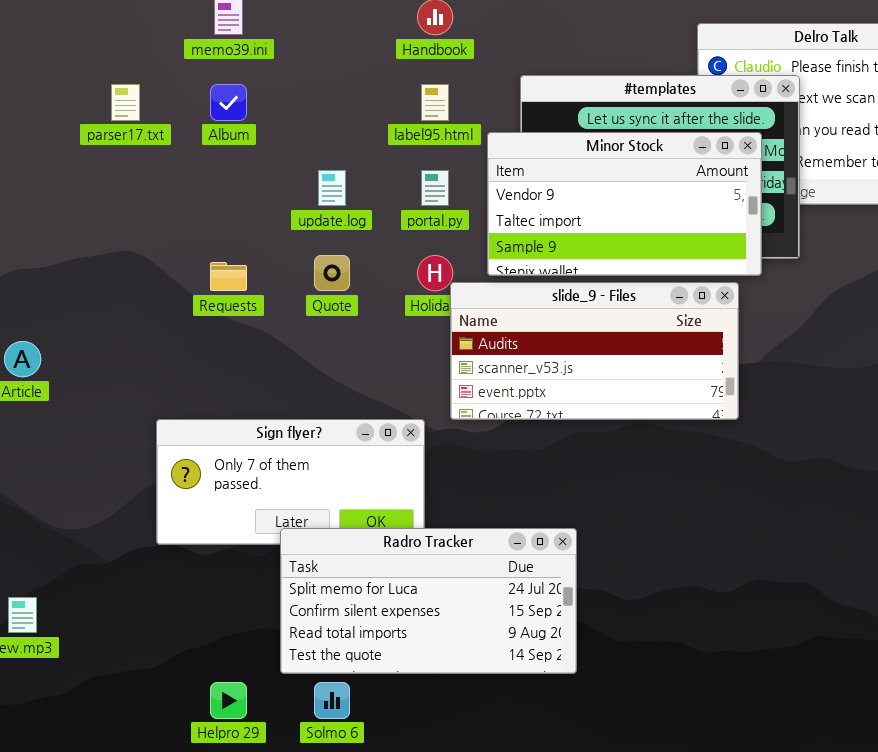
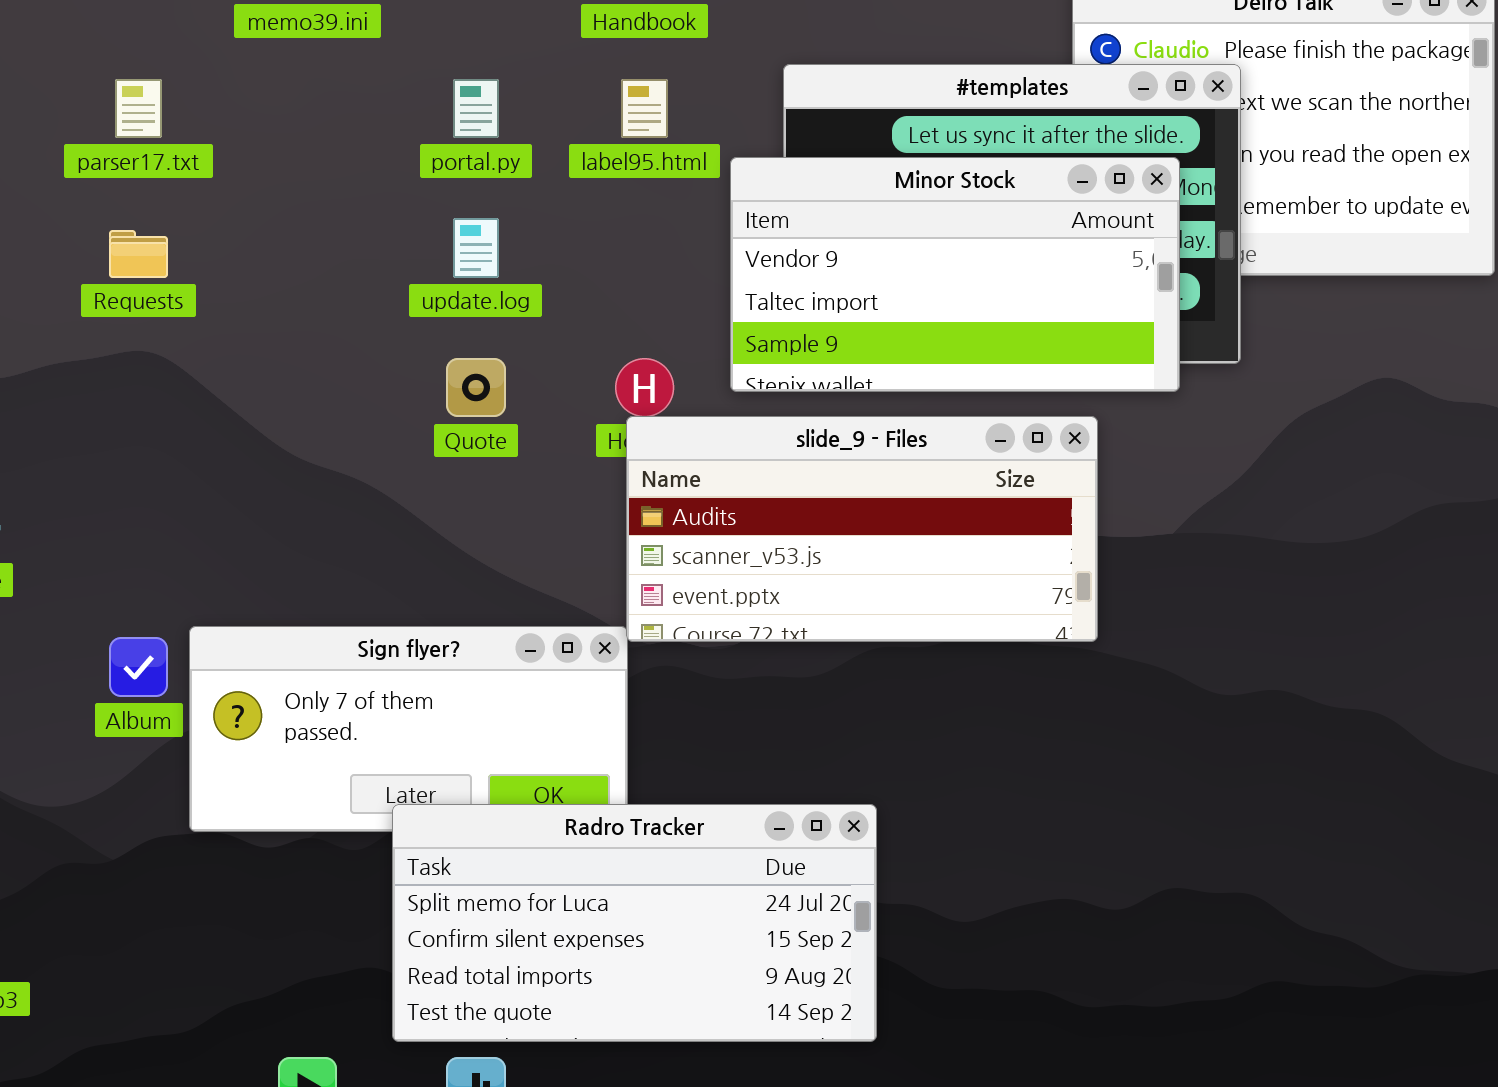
Album: [210,84,247,121] -> [109,637,168,697], moved
portal.py: [421,170,449,206] -> [453,79,499,138], moved
Requests: [210,262,247,291] -> [109,230,168,278], moved
slide_9 - Files: [450,282,739,420] -> [626,416,1098,642], moved

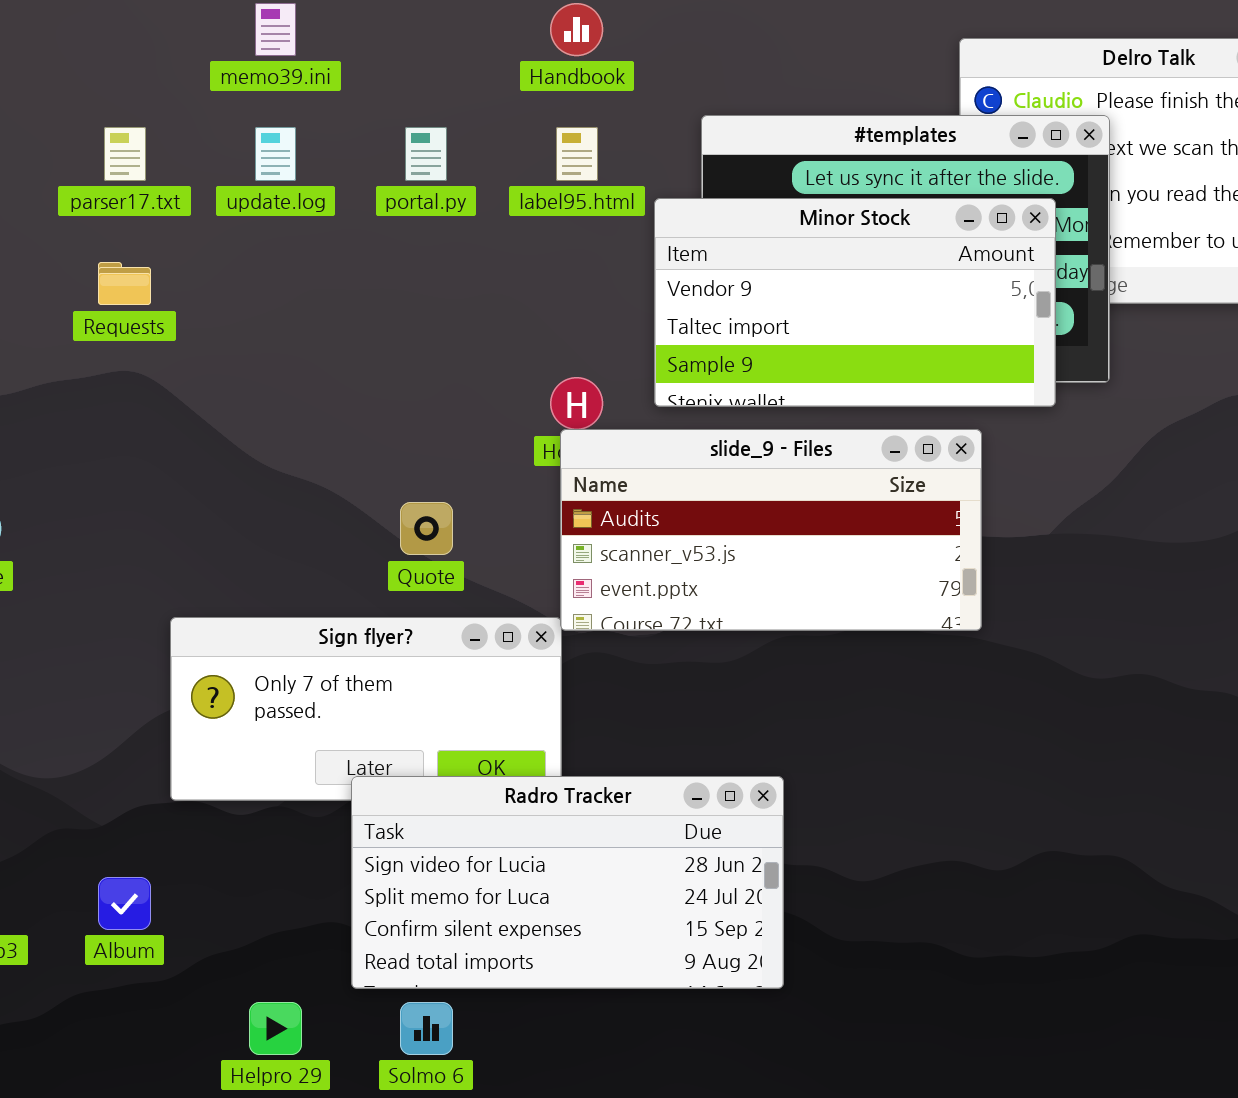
update.log: [453,218,499,278] -> [255,127,296,181], moved
Quote: [446,358,506,417] -> [400,502,453,555], moved
Album: [109,637,168,697] -> [98,877,151,930], moved
Radro Tracker: [392,804,877,1042] -> [351,776,784,989], scrolled up 1 row

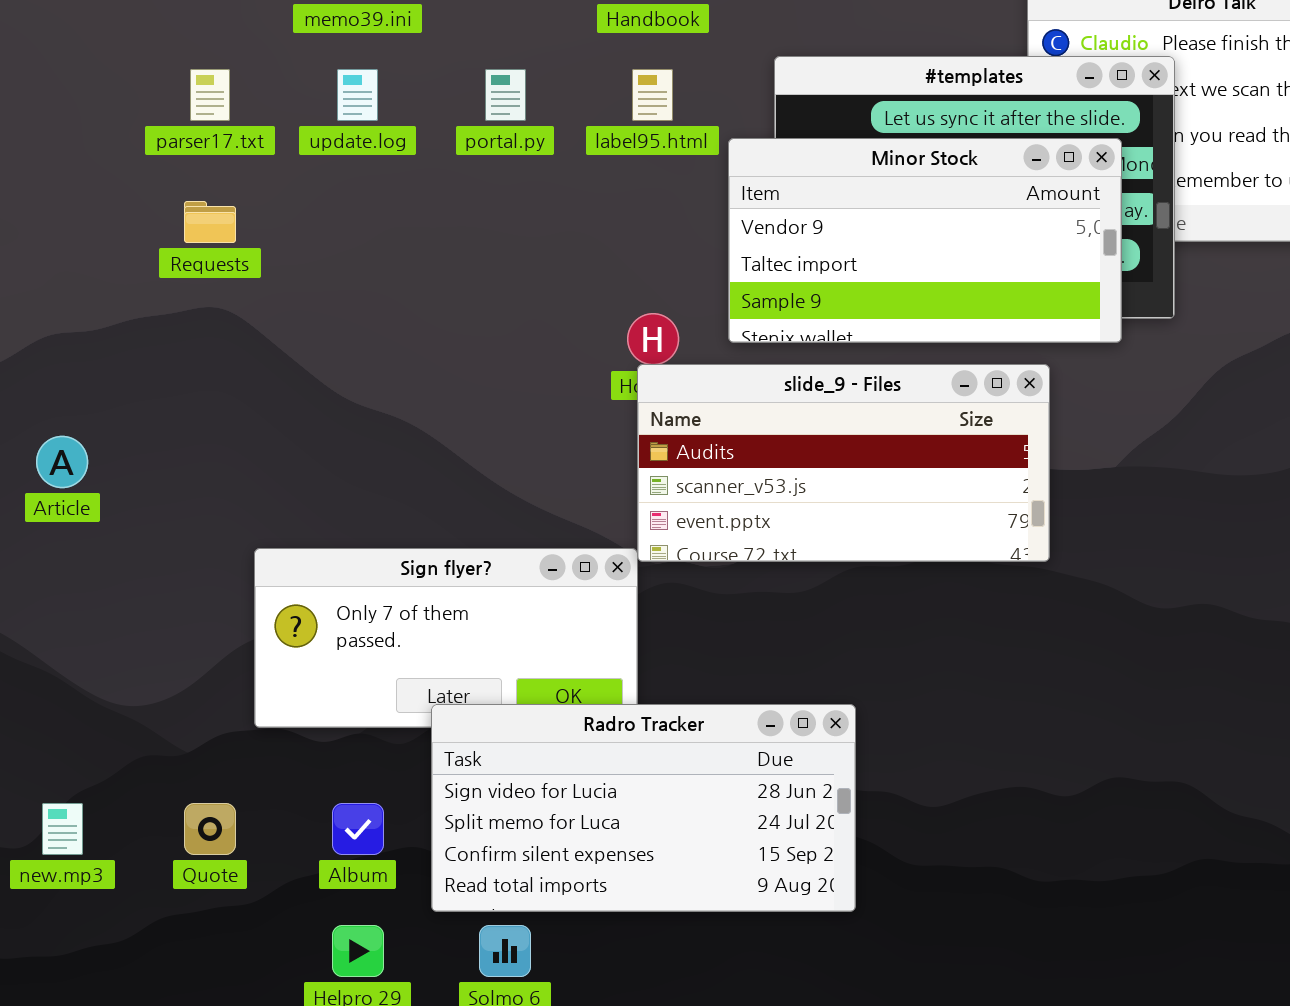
Quote: [400,502,453,555] -> [184,803,236,855], moved
Album: [98,877,151,930] -> [332,803,384,855], moved

